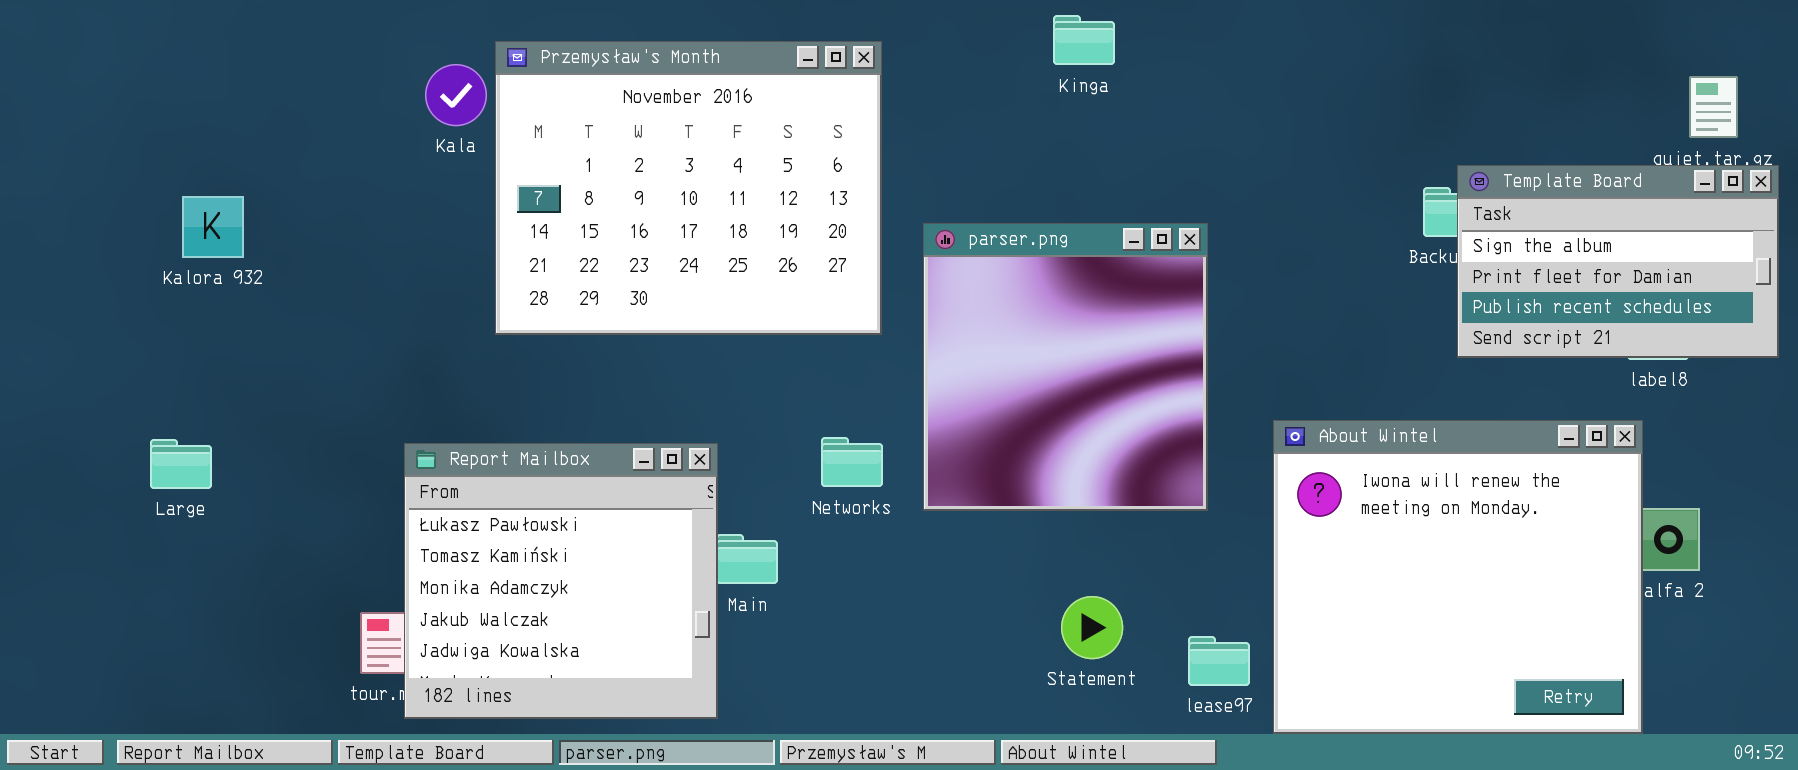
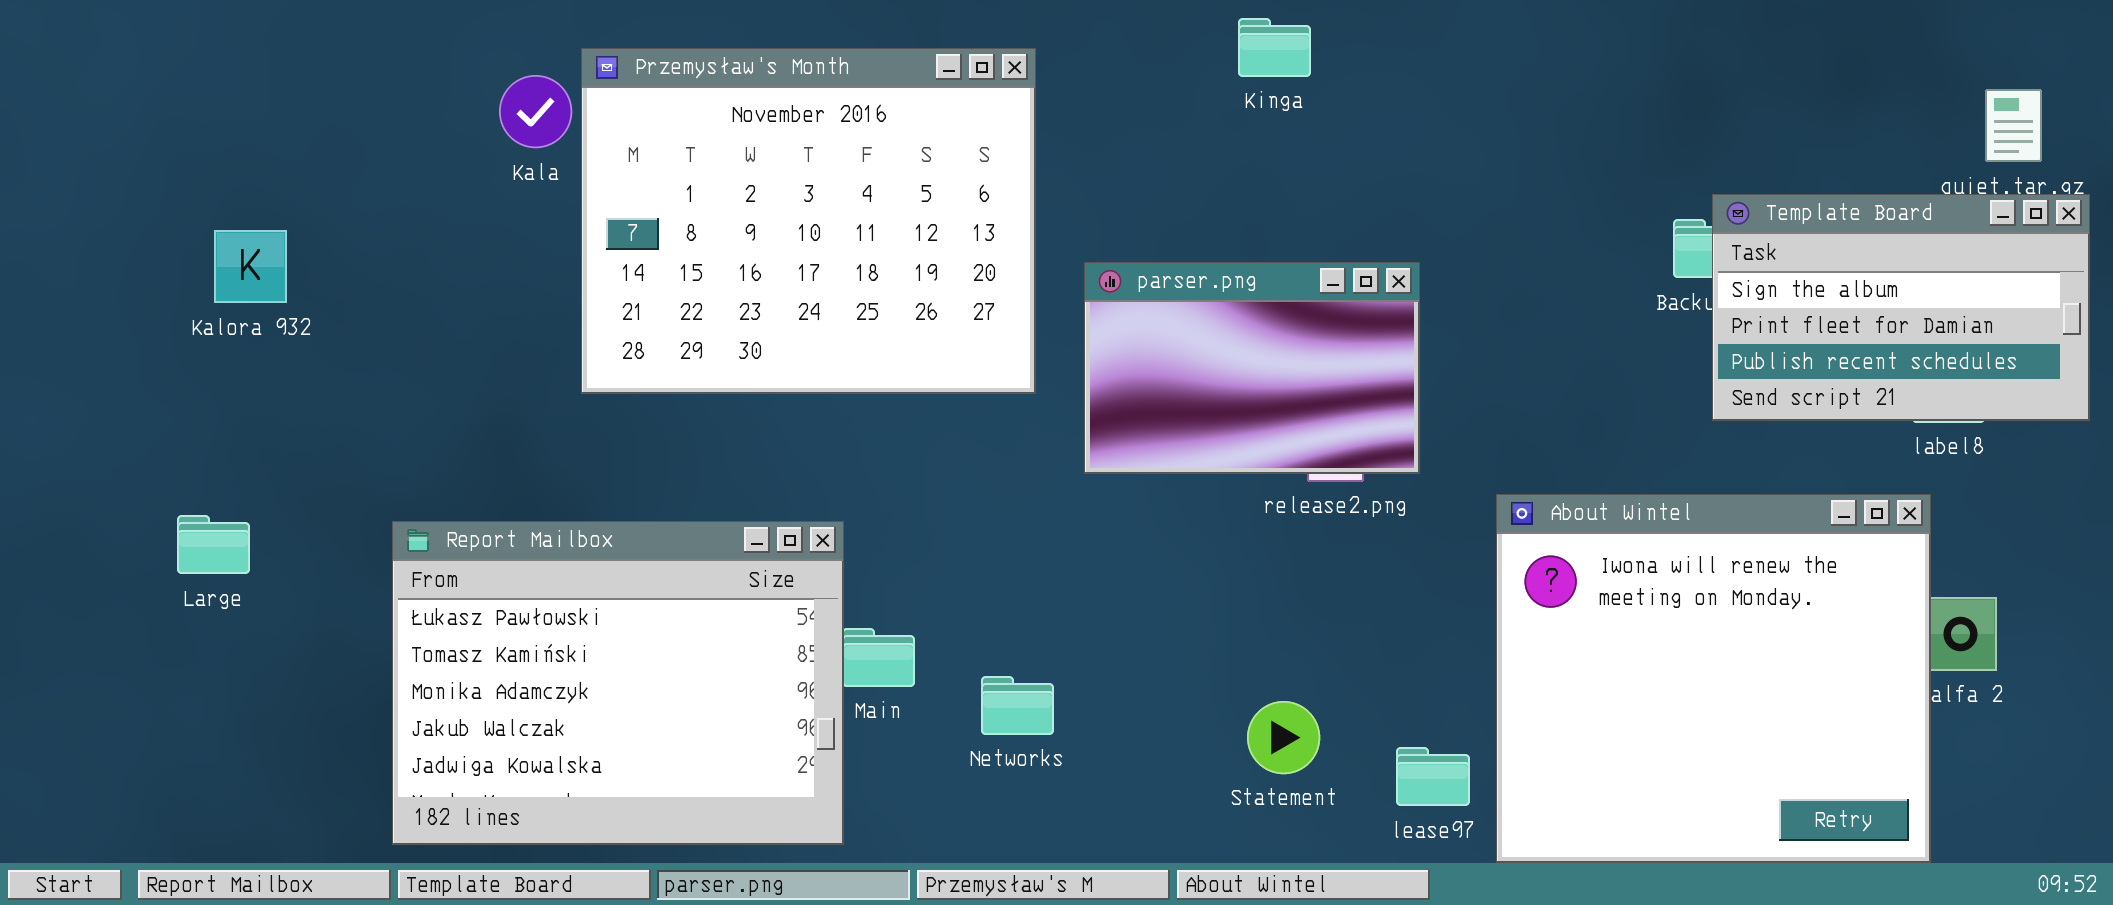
parser.png: [923,223,1208,511] -> [1084,262,1420,474], resized
Networks: [821,437,883,487] -> [981,676,1054,735], moved
Report Mailbox: [404,443,718,719] -> [392,521,844,845], resized

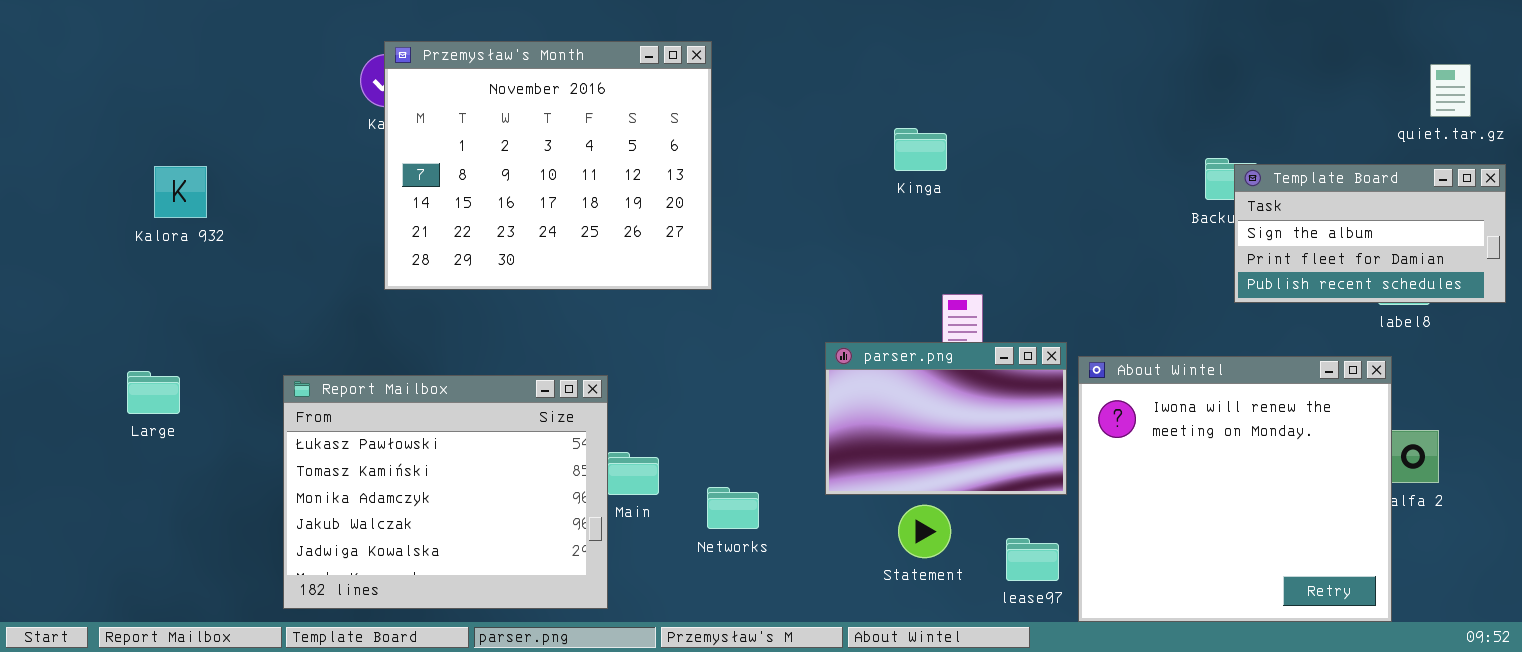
Kinga: [1238,18,1311,77] -> [894,128,947,171], moved
Przemysław's Month: [581,48,1036,394] -> [384,41,712,290], moved
Template Board: [1712,194,2090,421] -> [1234,164,1506,303], resized
parser.png: [1084,262,1420,474] -> [825,342,1067,495], moved

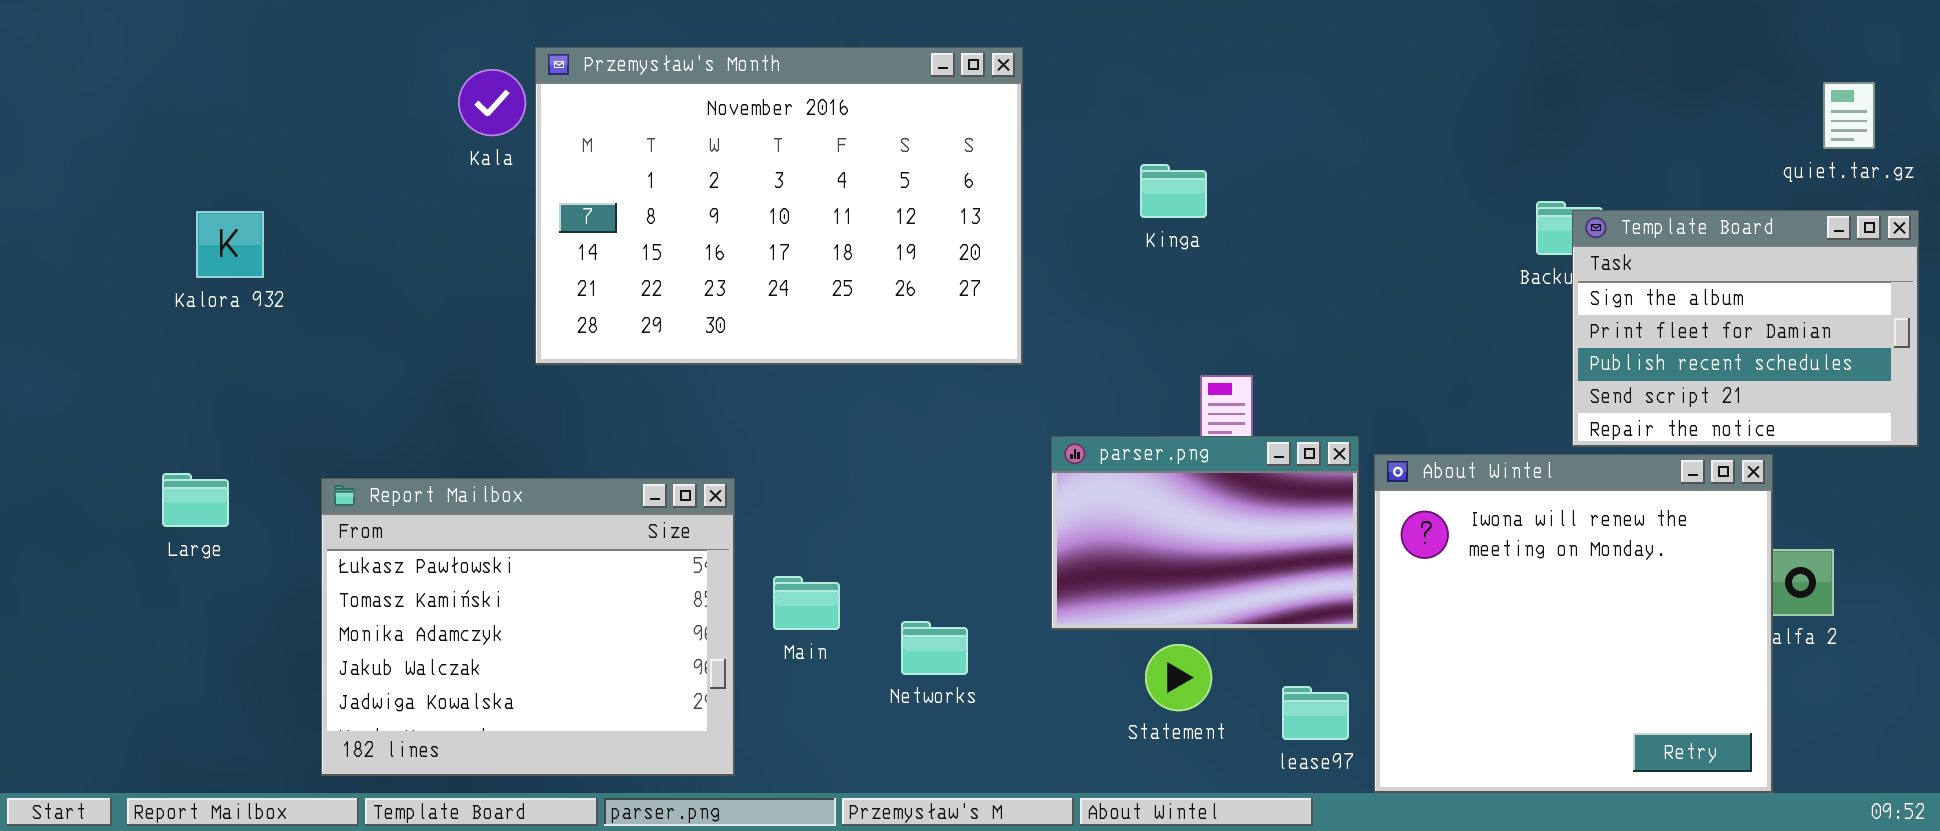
Przemysław's Month: [384,41,712,290] -> [535,47,1023,365], moved, resized
Template Board: [1234,164,1506,303] -> [1572,210,1919,447], resized
Report Mailbox: [283,375,608,609] -> [321,478,735,776], moved

